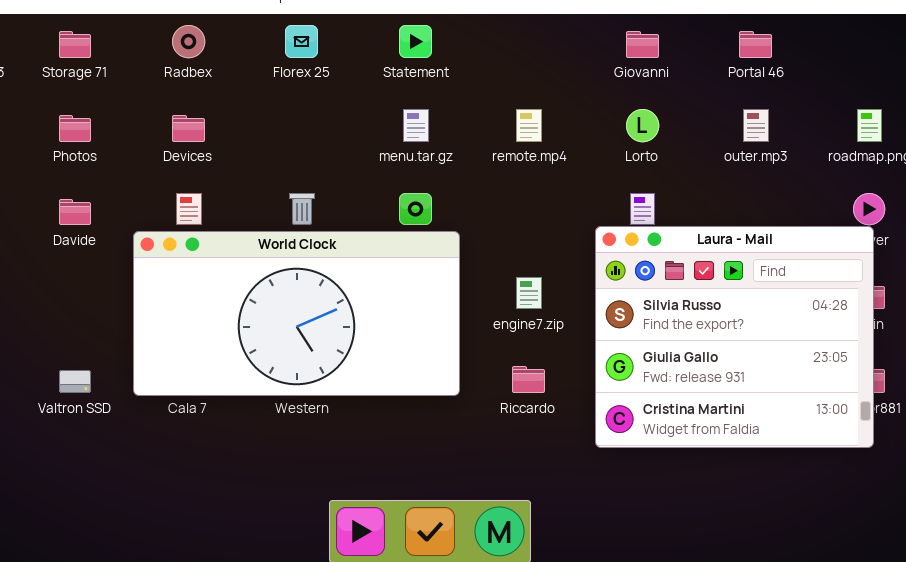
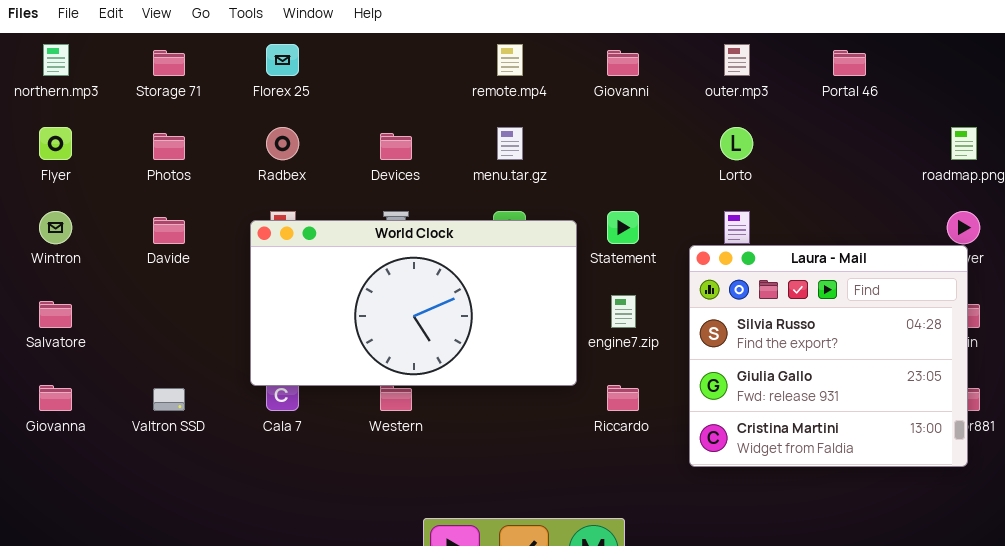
Radbex: [172,25,205,58] -> [266,127,299,160], moved
Florex 25: [285,25,318,58] -> [266,44,299,76], moved
Statement: [399,25,432,58] -> [607,211,639,244], moved
Giovanni: [626,31,659,58] -> [607,50,639,76], moved
remote.mp4: [516,109,542,142] -> [497,44,523,76], moved
outer.mp3: [743,109,769,142] -> [724,44,750,76], moved
Devices: [172,115,205,142] -> [380,133,412,160], moved
World Clock: [133,231,460,396] -> [250,220,577,386], moved

